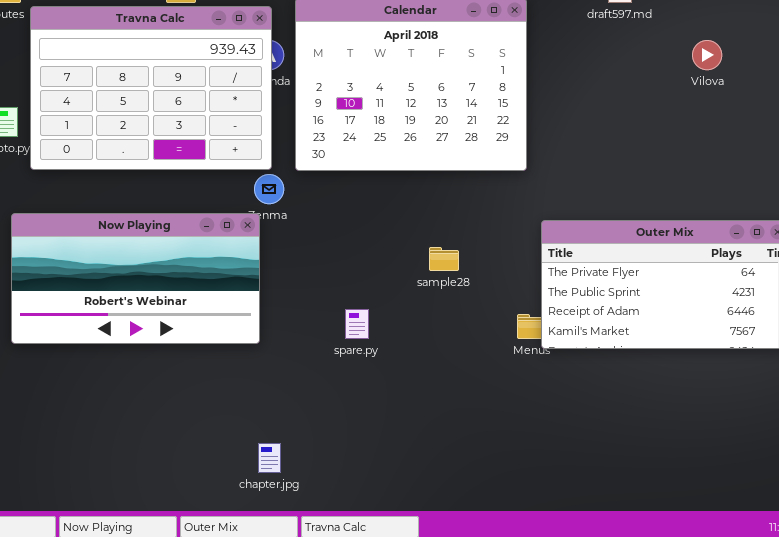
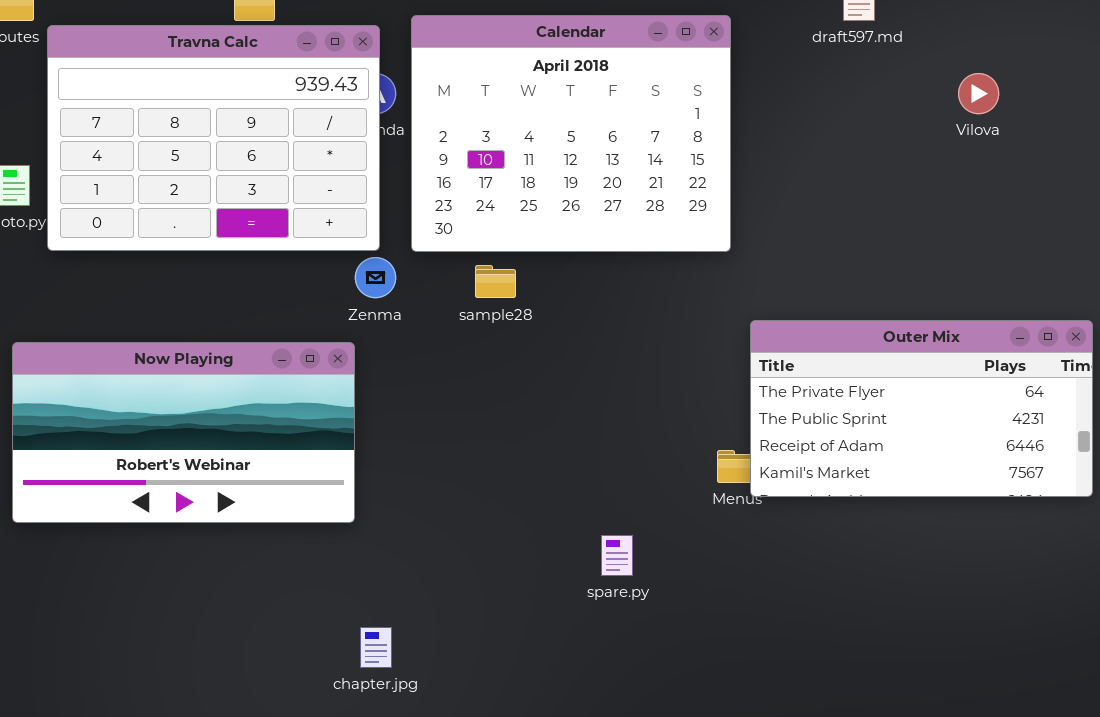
Now Playing: [11,213,260,344] -> [12,342,355,523], moved
sample28: [429,247,459,271] -> [475,265,516,298], moved
spare.py: [345,309,369,339] -> [601,535,633,576], moved

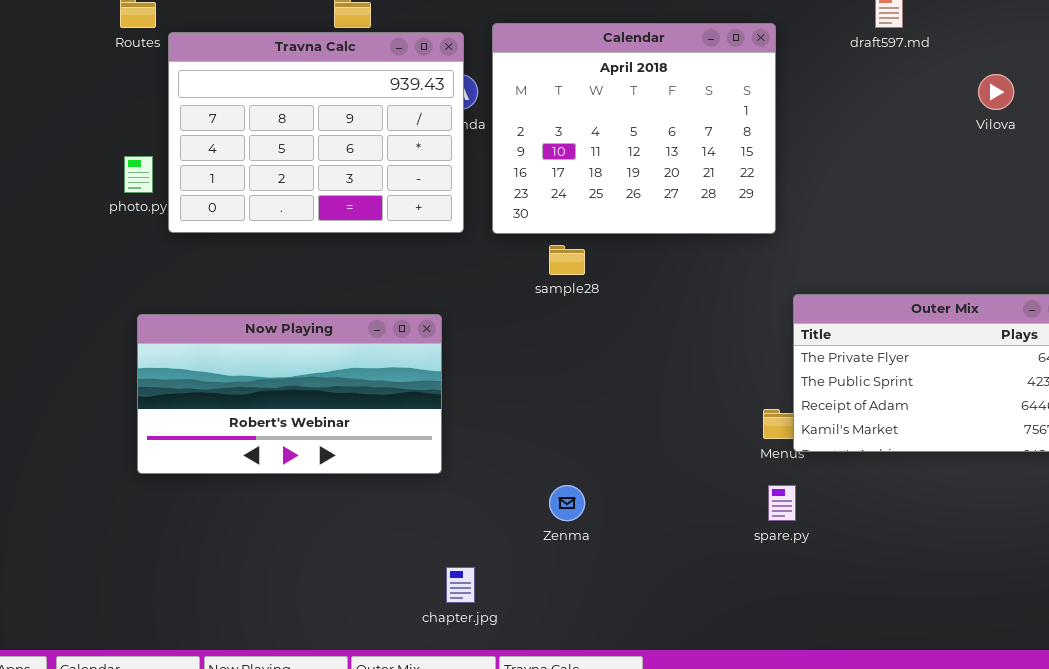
Zenma: [355,257,396,298] -> [549,485,585,521], moved
spare.py: [601,535,633,576] -> [768,485,796,521], moved

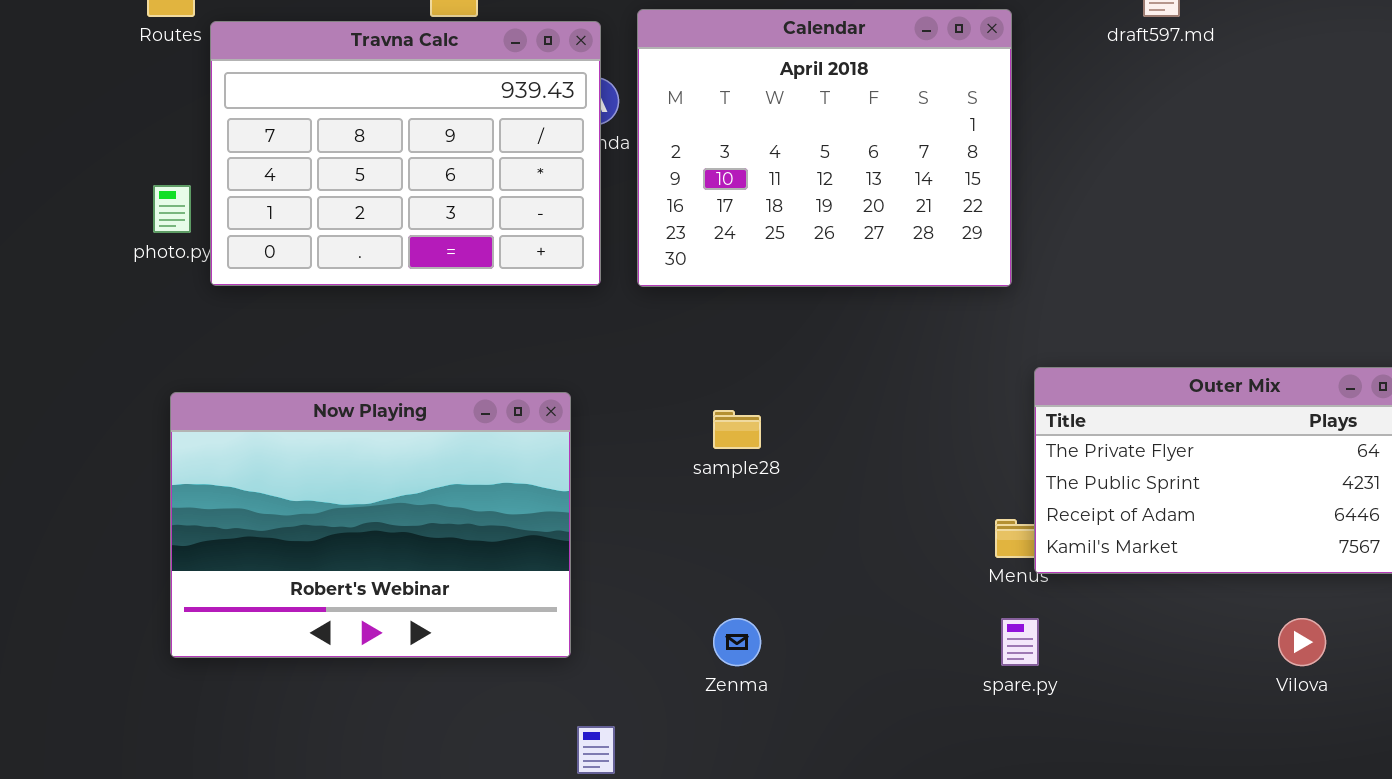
Vilova: [978,74,1014,110] -> [1278,618,1326,666], moved
sample28: [549,245,585,275] -> [713,410,761,449], moved
Now Playing: [137,314,442,474] -> [170,392,571,658], resized

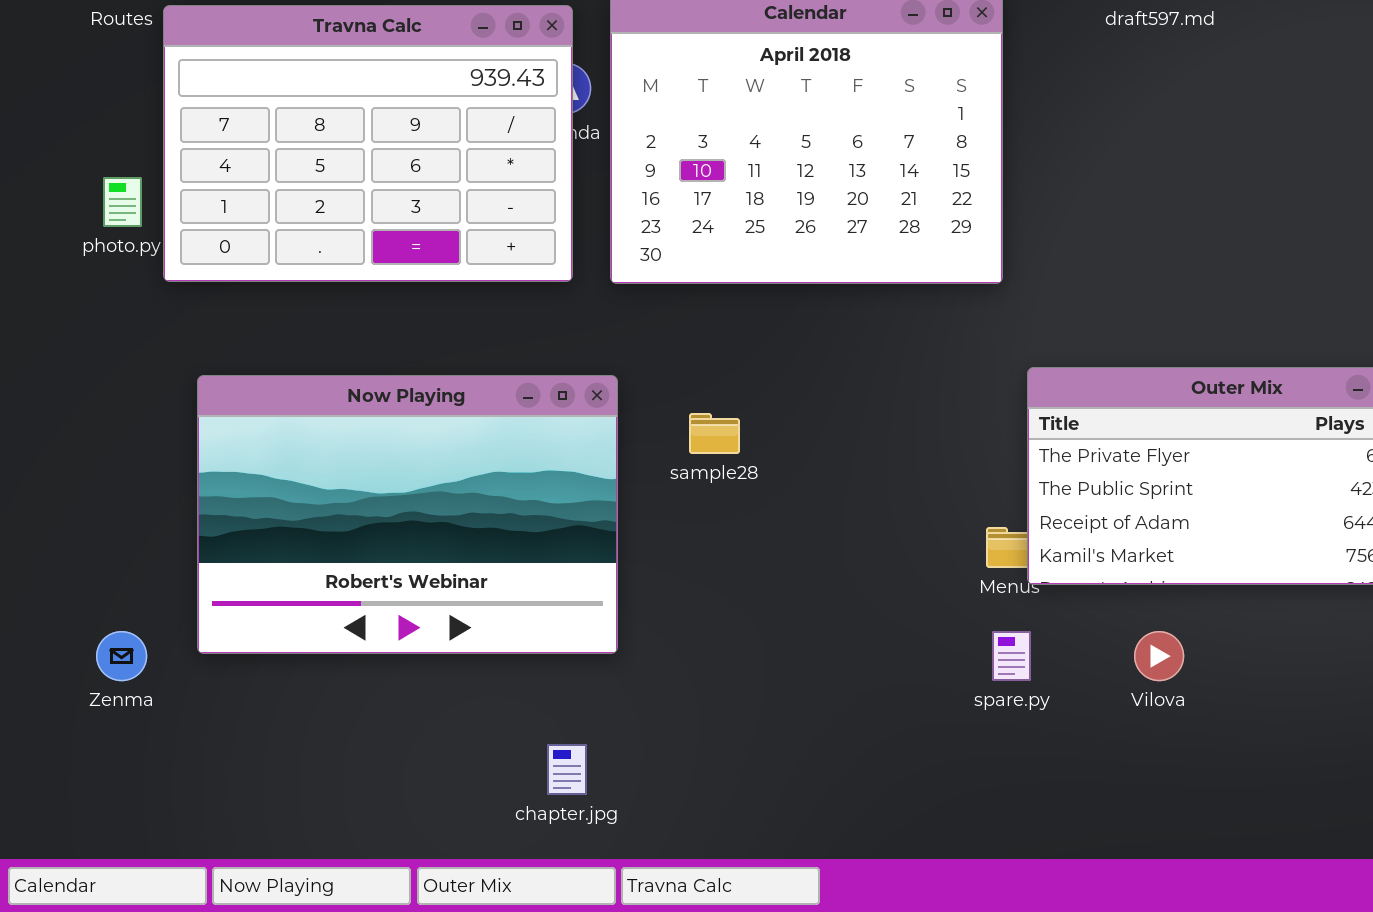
Now Playing: [170,392,571,658] -> [197,375,618,654], moved
Zenma: [713,618,761,666] -> [96,631,147,681], moved
Vilova: [1278,618,1326,666] -> [1134,631,1184,681], moved

